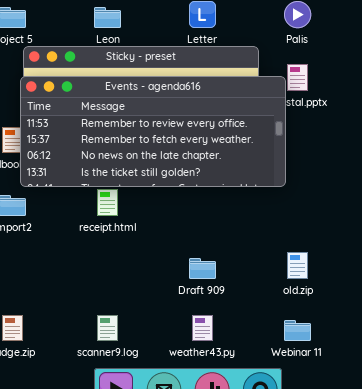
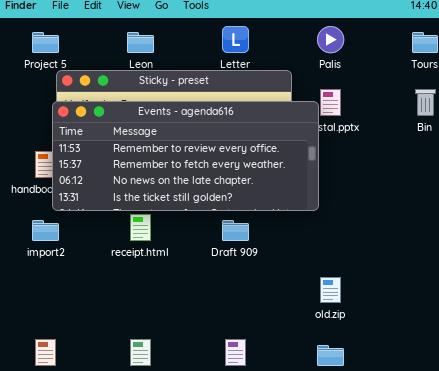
Draft 909: [189,258,216,279] -> [222,220,249,241], moved

